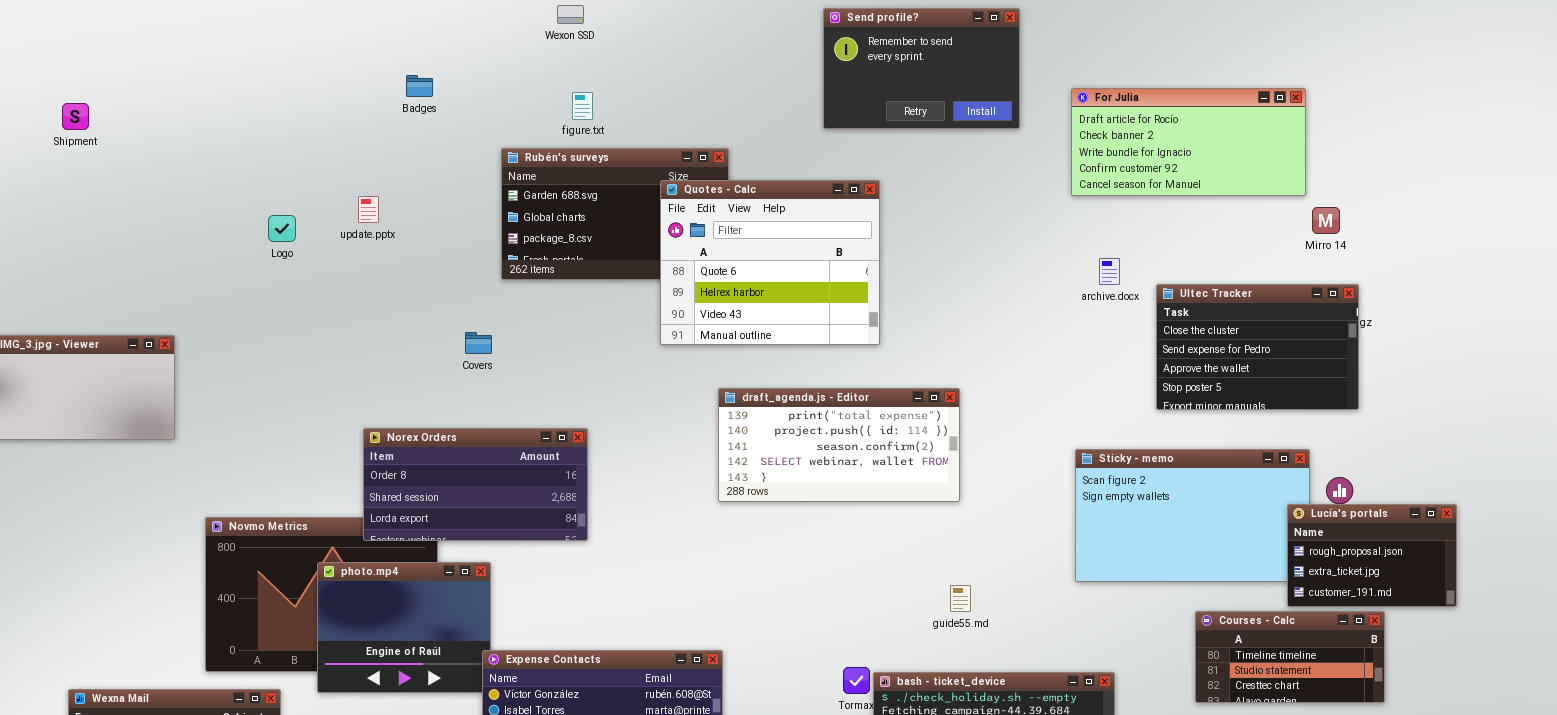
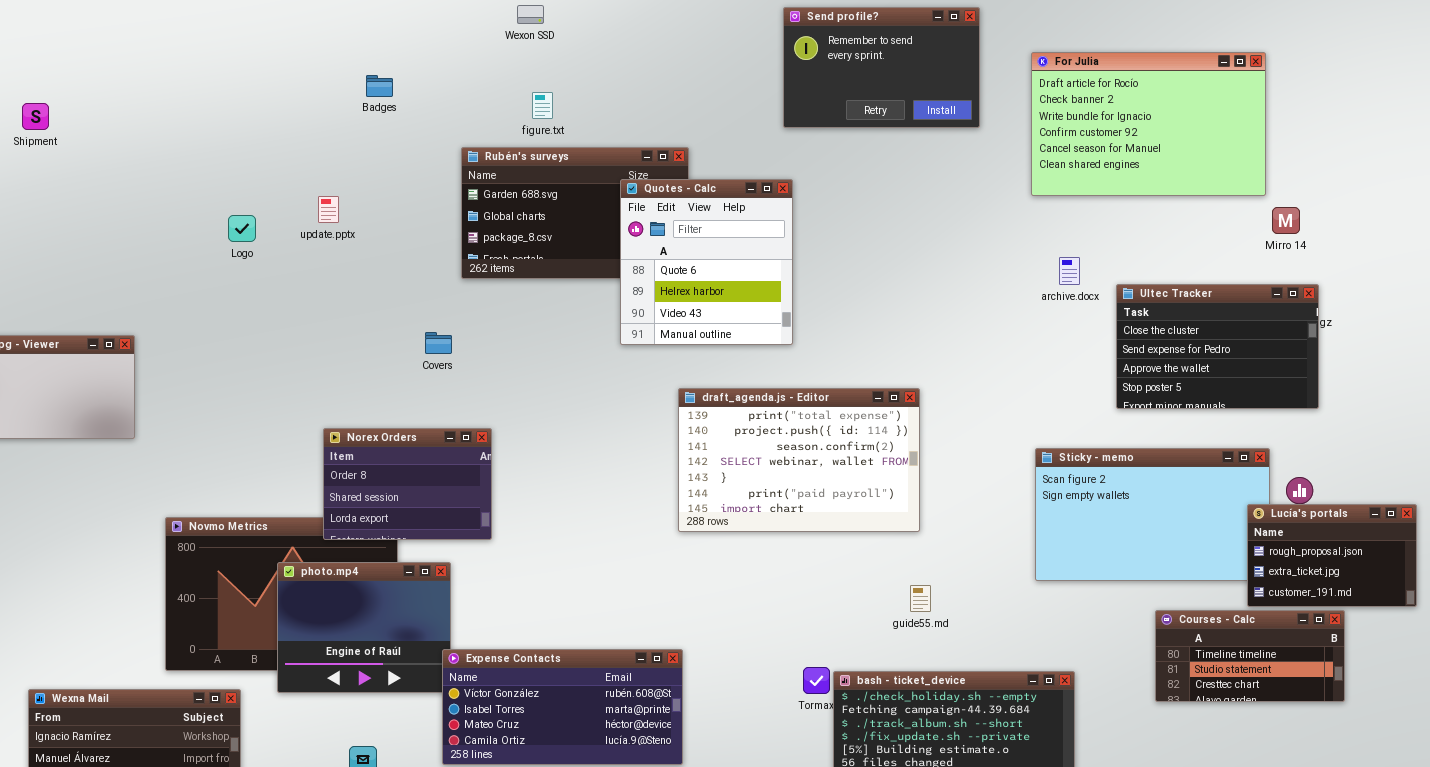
For Julia: [1071,88,1306,196] -> [1031,52,1266,196], resized
Quotes - Calc: [660,180,880,345] -> [620,179,793,345], resized
draft_agenda.js - Editor: [718,388,960,502] -> [678,388,920,532], resized
Norex Orders: [363,428,588,541] -> [323,428,492,540], resized

